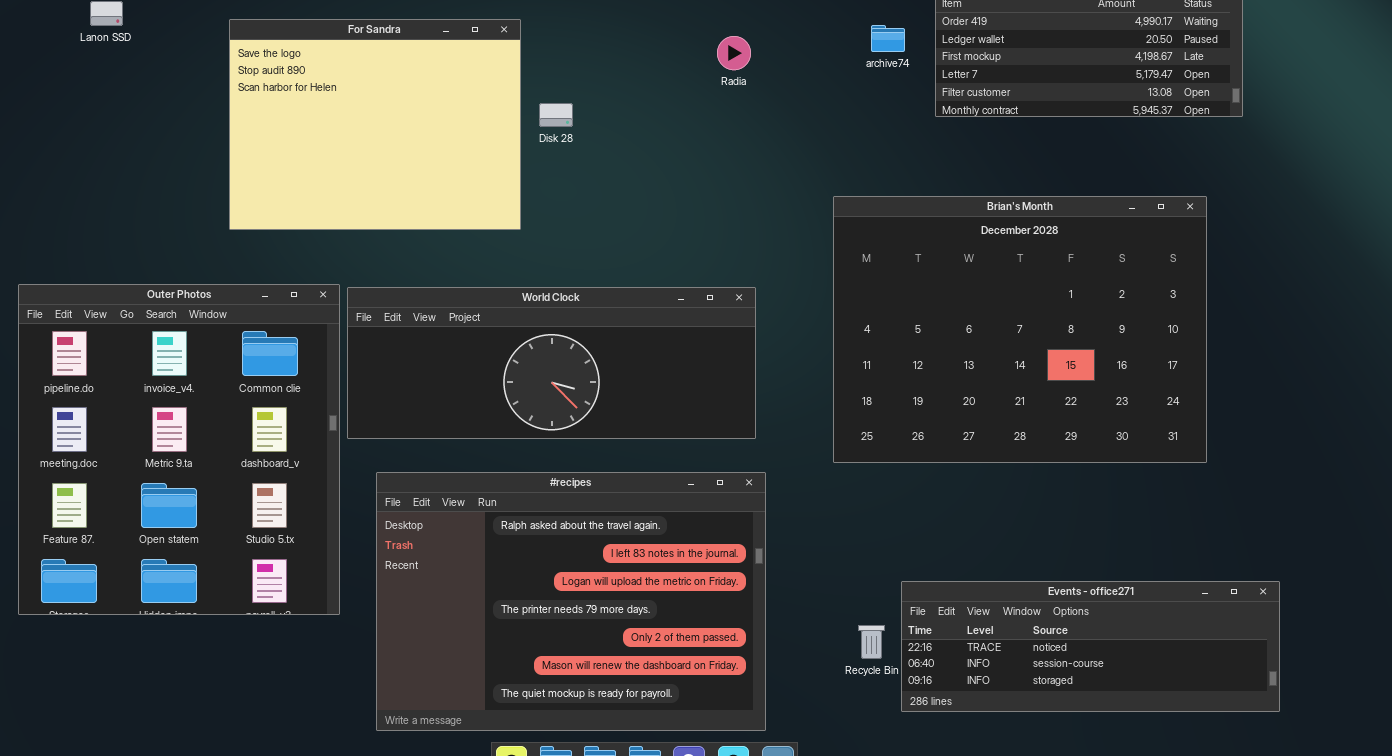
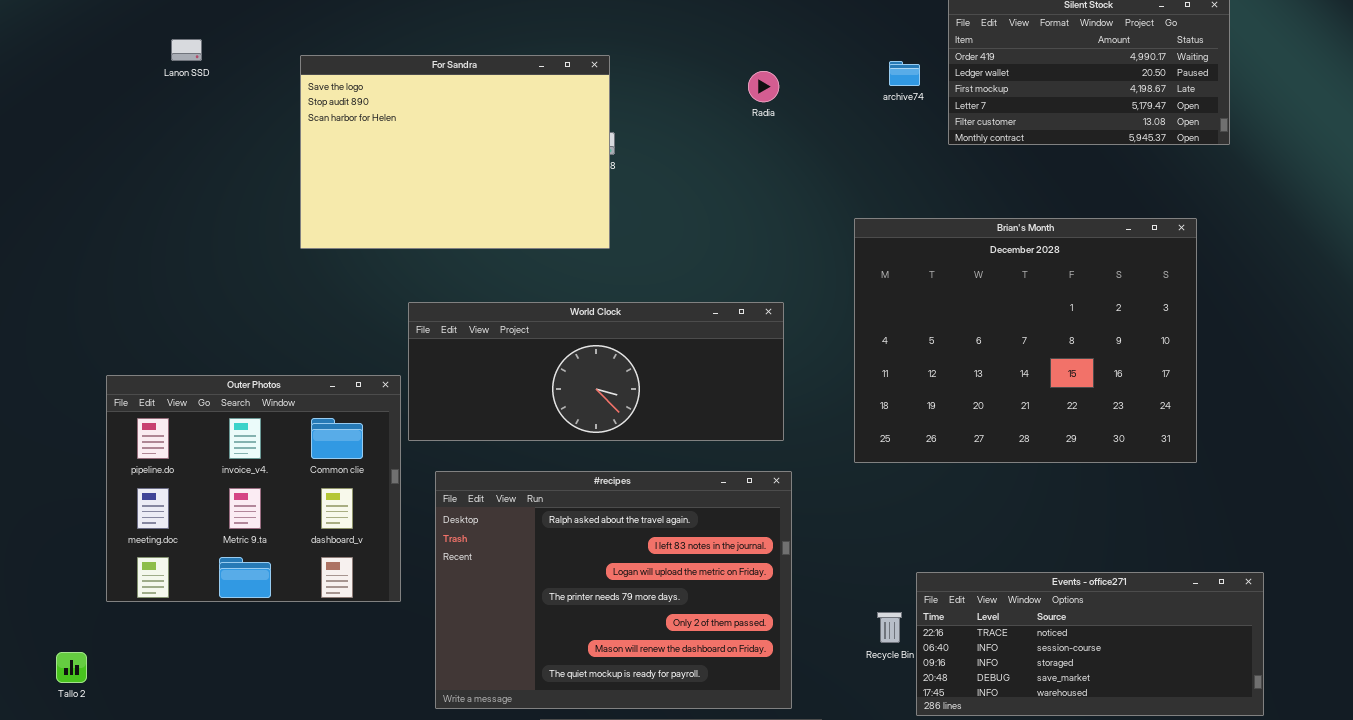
For Sandra: [229,19,521,230] -> [300,55,610,249], resized
Outer Photos: [18,284,340,615] -> [106,375,401,602], resized
Events - office271: [901,581,1280,712] -> [916,572,1264,716], resized

